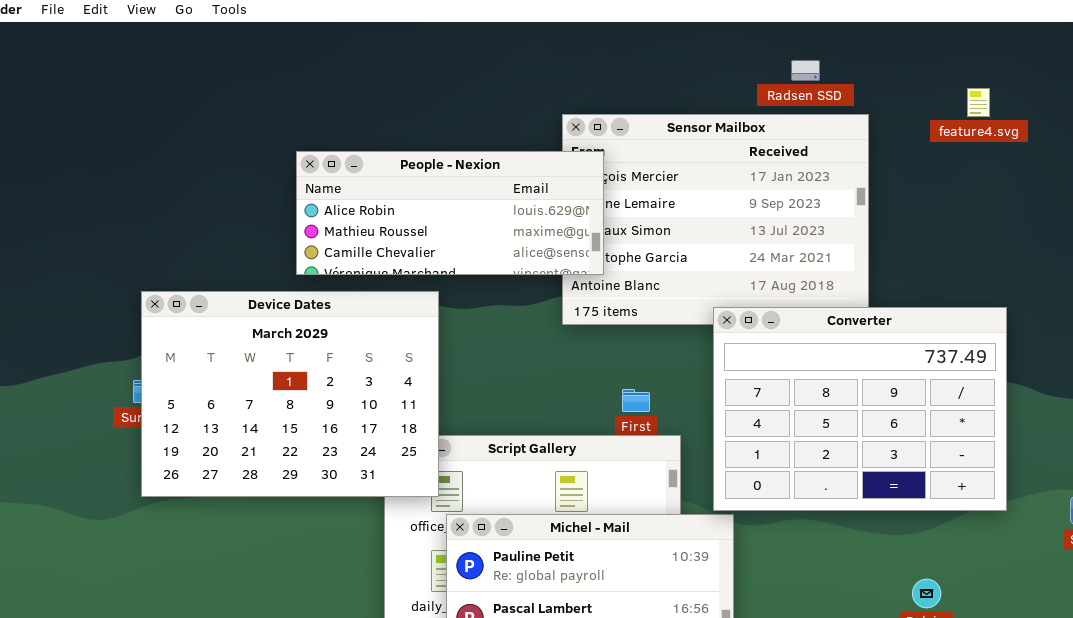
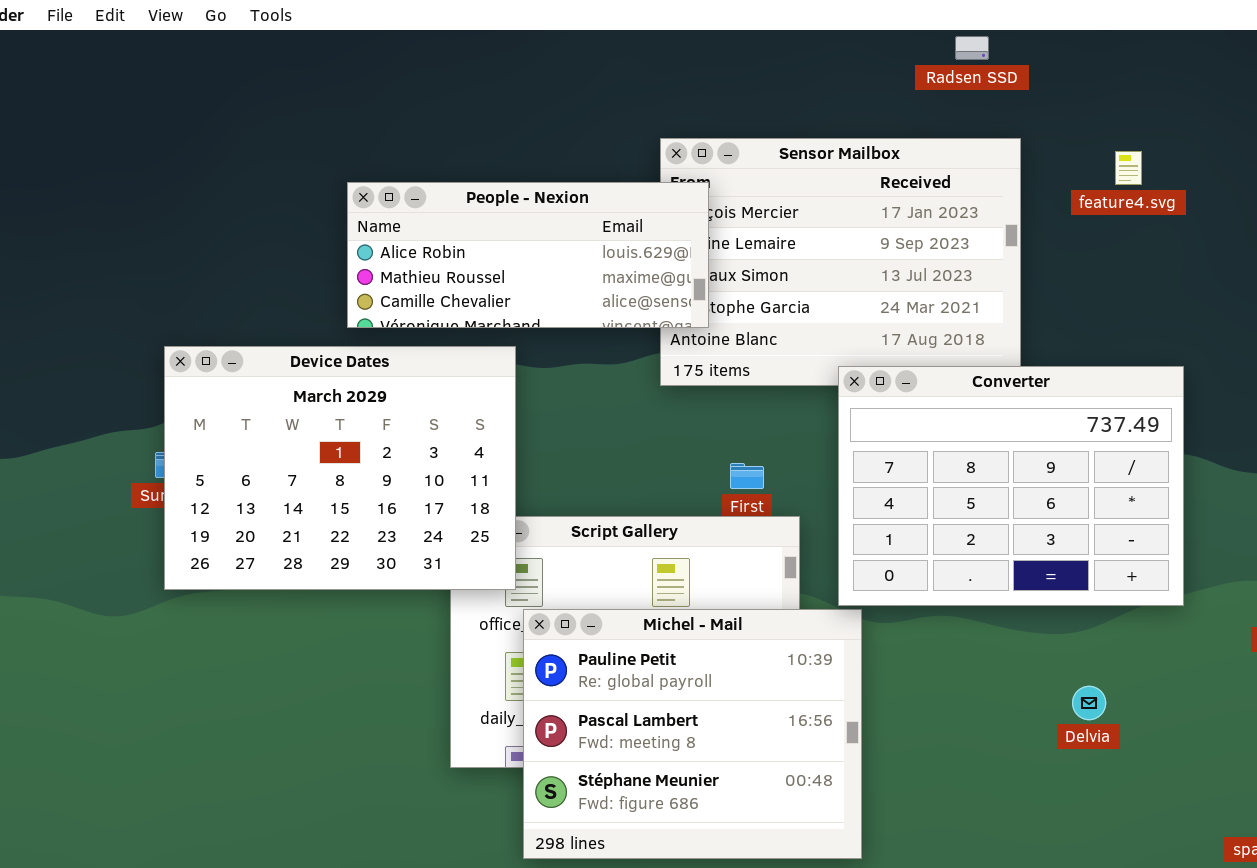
Radsen SSD: [791,60,820,81] -> [955,36,989,60], moved
feature4.svg: [967,88,990,117] -> [1115,151,1142,185], moved

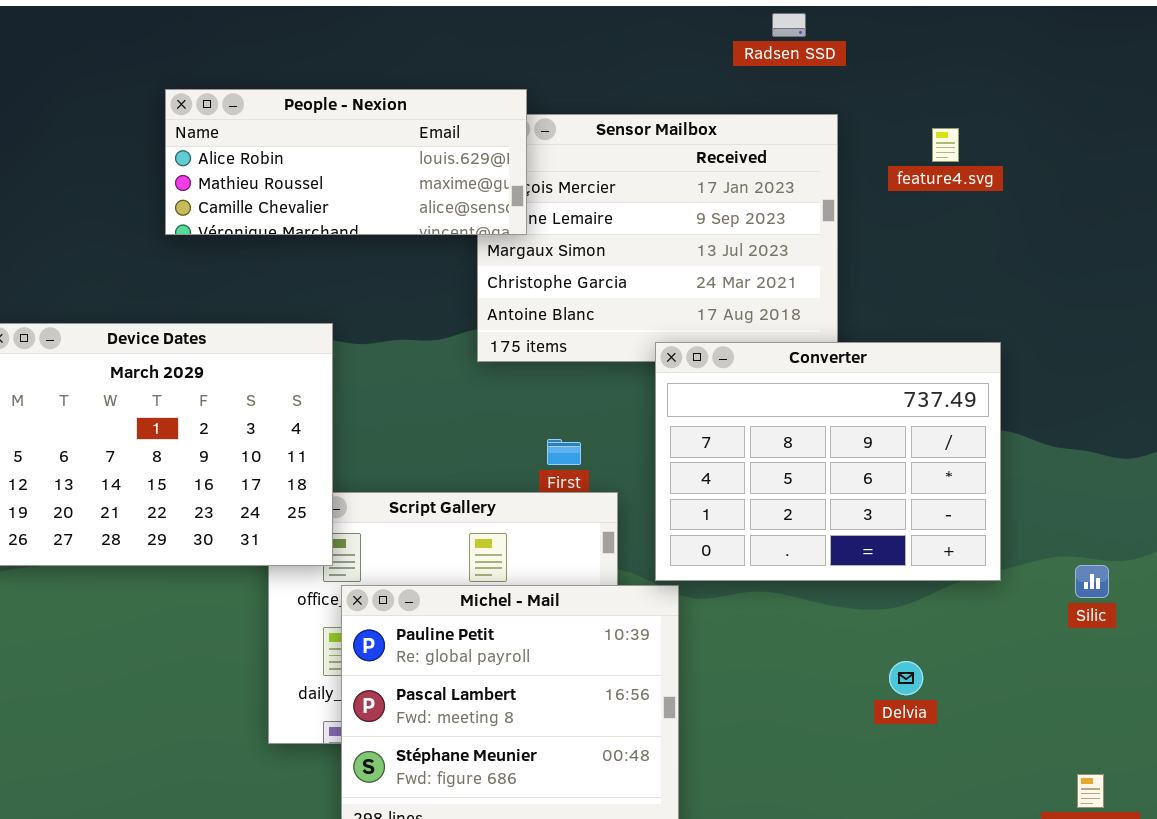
People - Nexion: [347,182,709,328] -> [165,89,527,235], moved

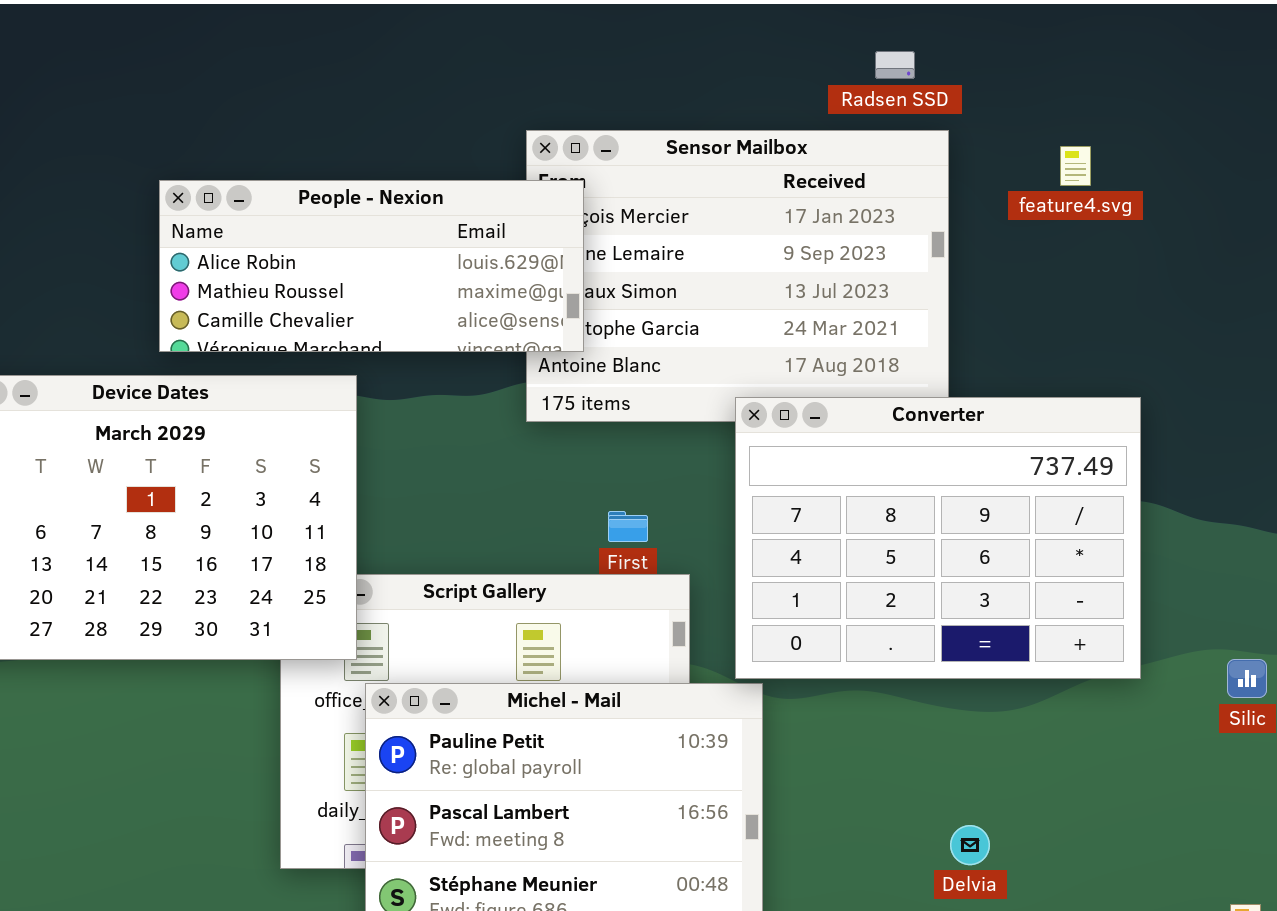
Radsen SSD: [772,13,806,37] -> [875,51,915,79], moved
People - Nexion: [165,89,527,235] -> [159,180,584,352], moved
Delvia: [889,661,923,695] -> [950,825,990,865], moved

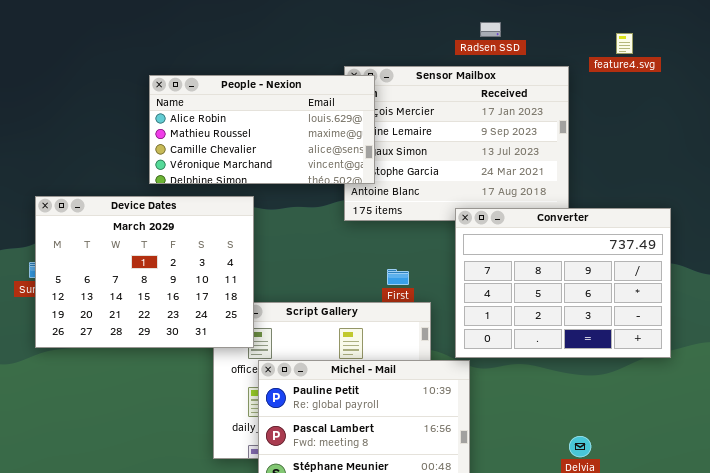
Radsen SSD: [875,51,915,79] -> [480,22,501,37], moved
feature4.svg: [1060,146,1091,186] -> [616,33,633,54], moved
People - Nexion: [159,180,584,352] -> [149,75,375,184], resized

